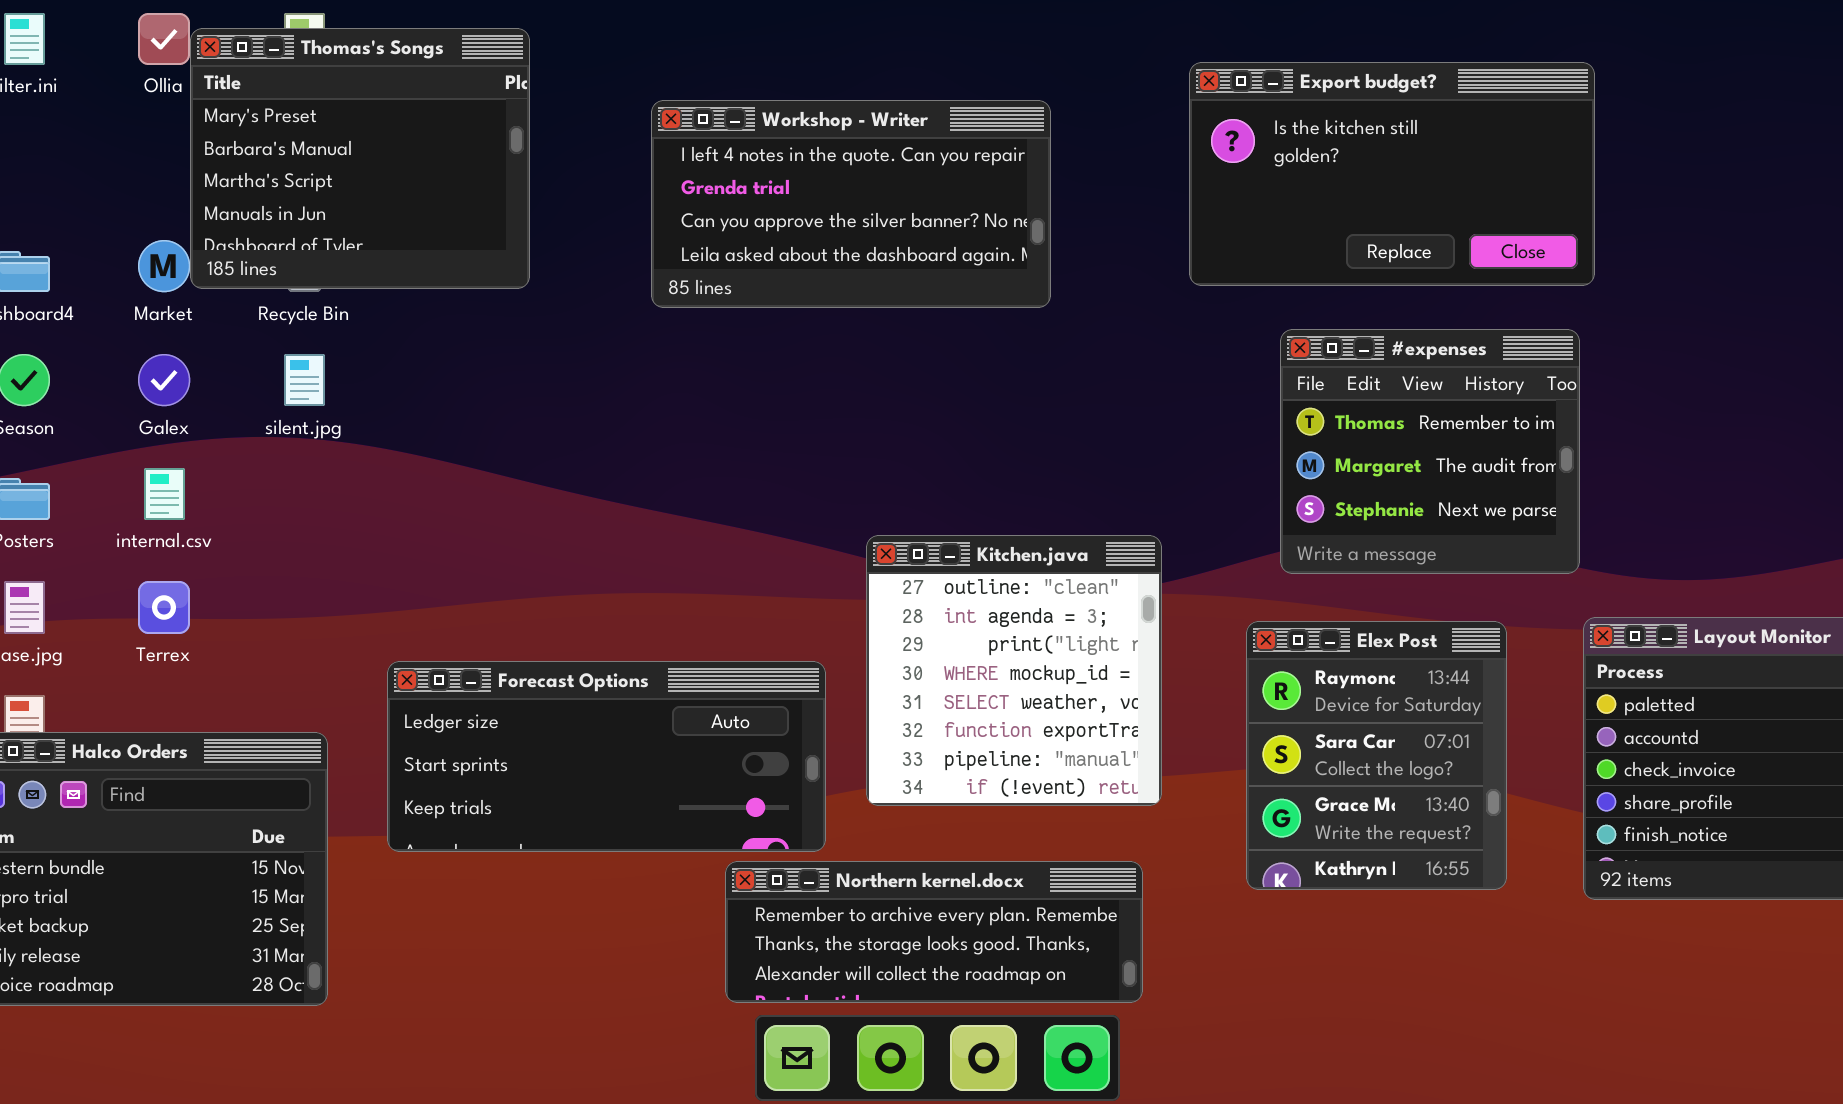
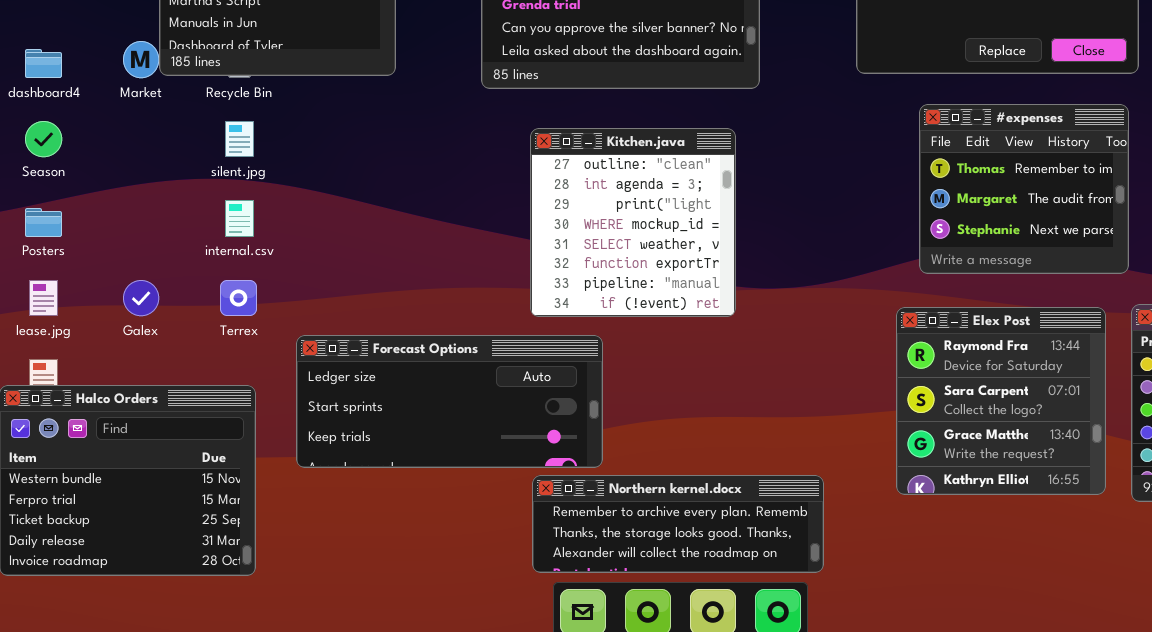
Galex: [138,354,190,406] -> [123,280,159,316], moved
internal.csv: [144,468,185,520] -> [225,200,254,237], moved
Kitchen.java: [866,535,1162,806] -> [530,128,736,317], moved
Terrex: [138,581,190,634] -> [220,280,257,316], moved
Elex Post: [1246,621,1507,890] -> [896,307,1106,495], resized

